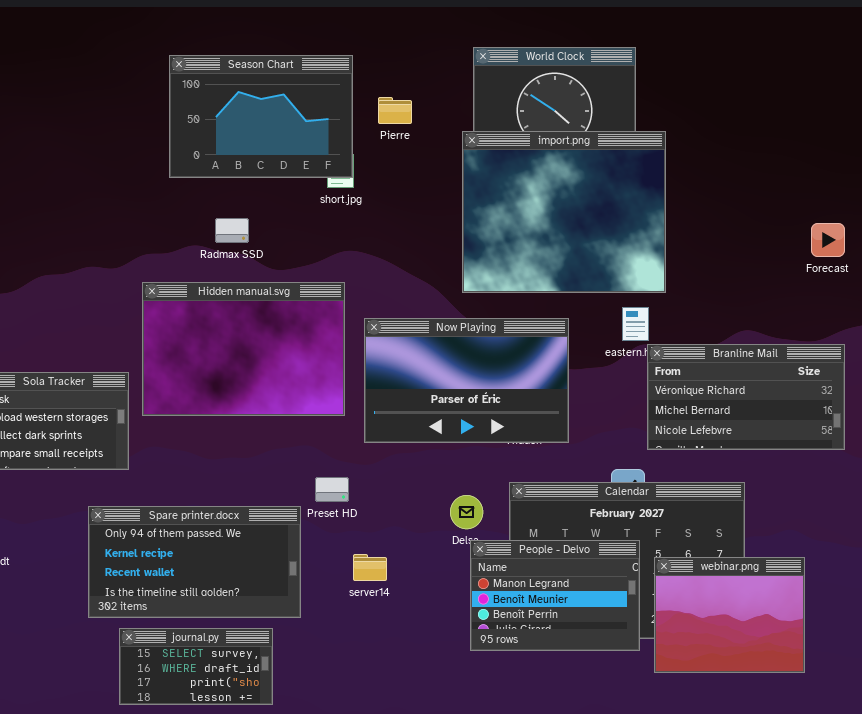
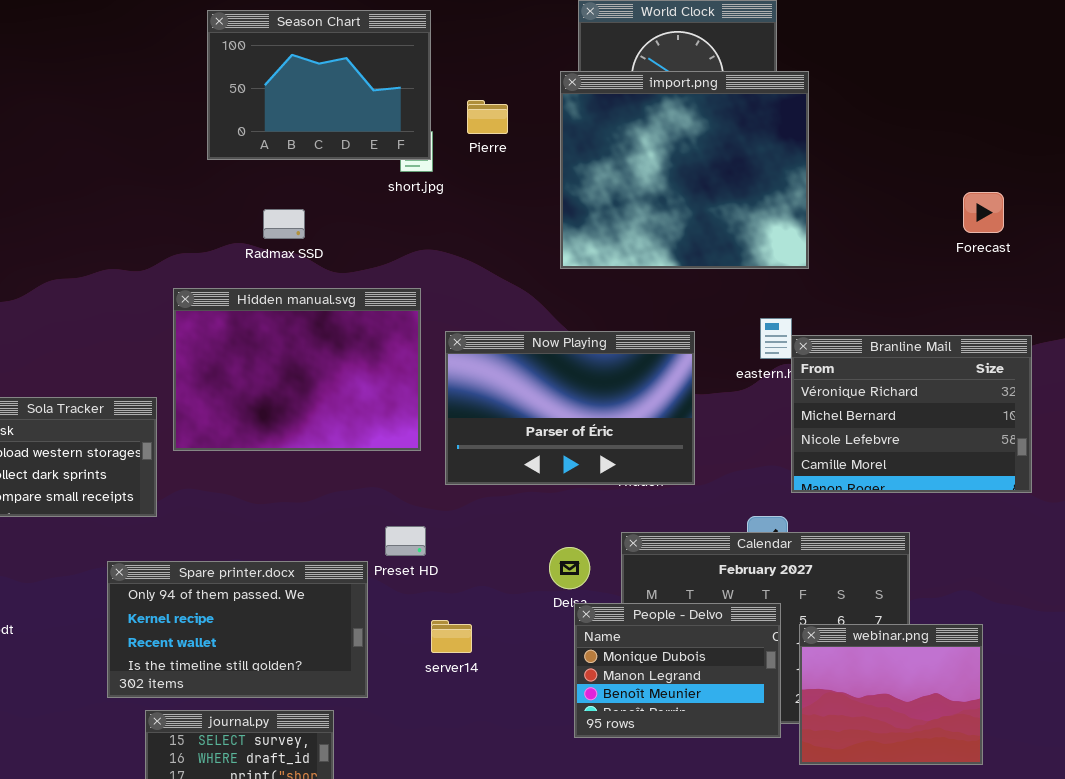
Pierre: [378,97,412,124] -> [467,100,508,134], moved
import.png: [462,131,666,293] -> [560,71,809,269], moved
Forecast: [811,223,845,257] -> [963,192,1004,233], moved
Branline Mail: [647,344,845,450] -> [791,335,1032,493], resized
People - Delvo: [470,540,640,651] -> [574,603,781,738], scrolled up 1 row

